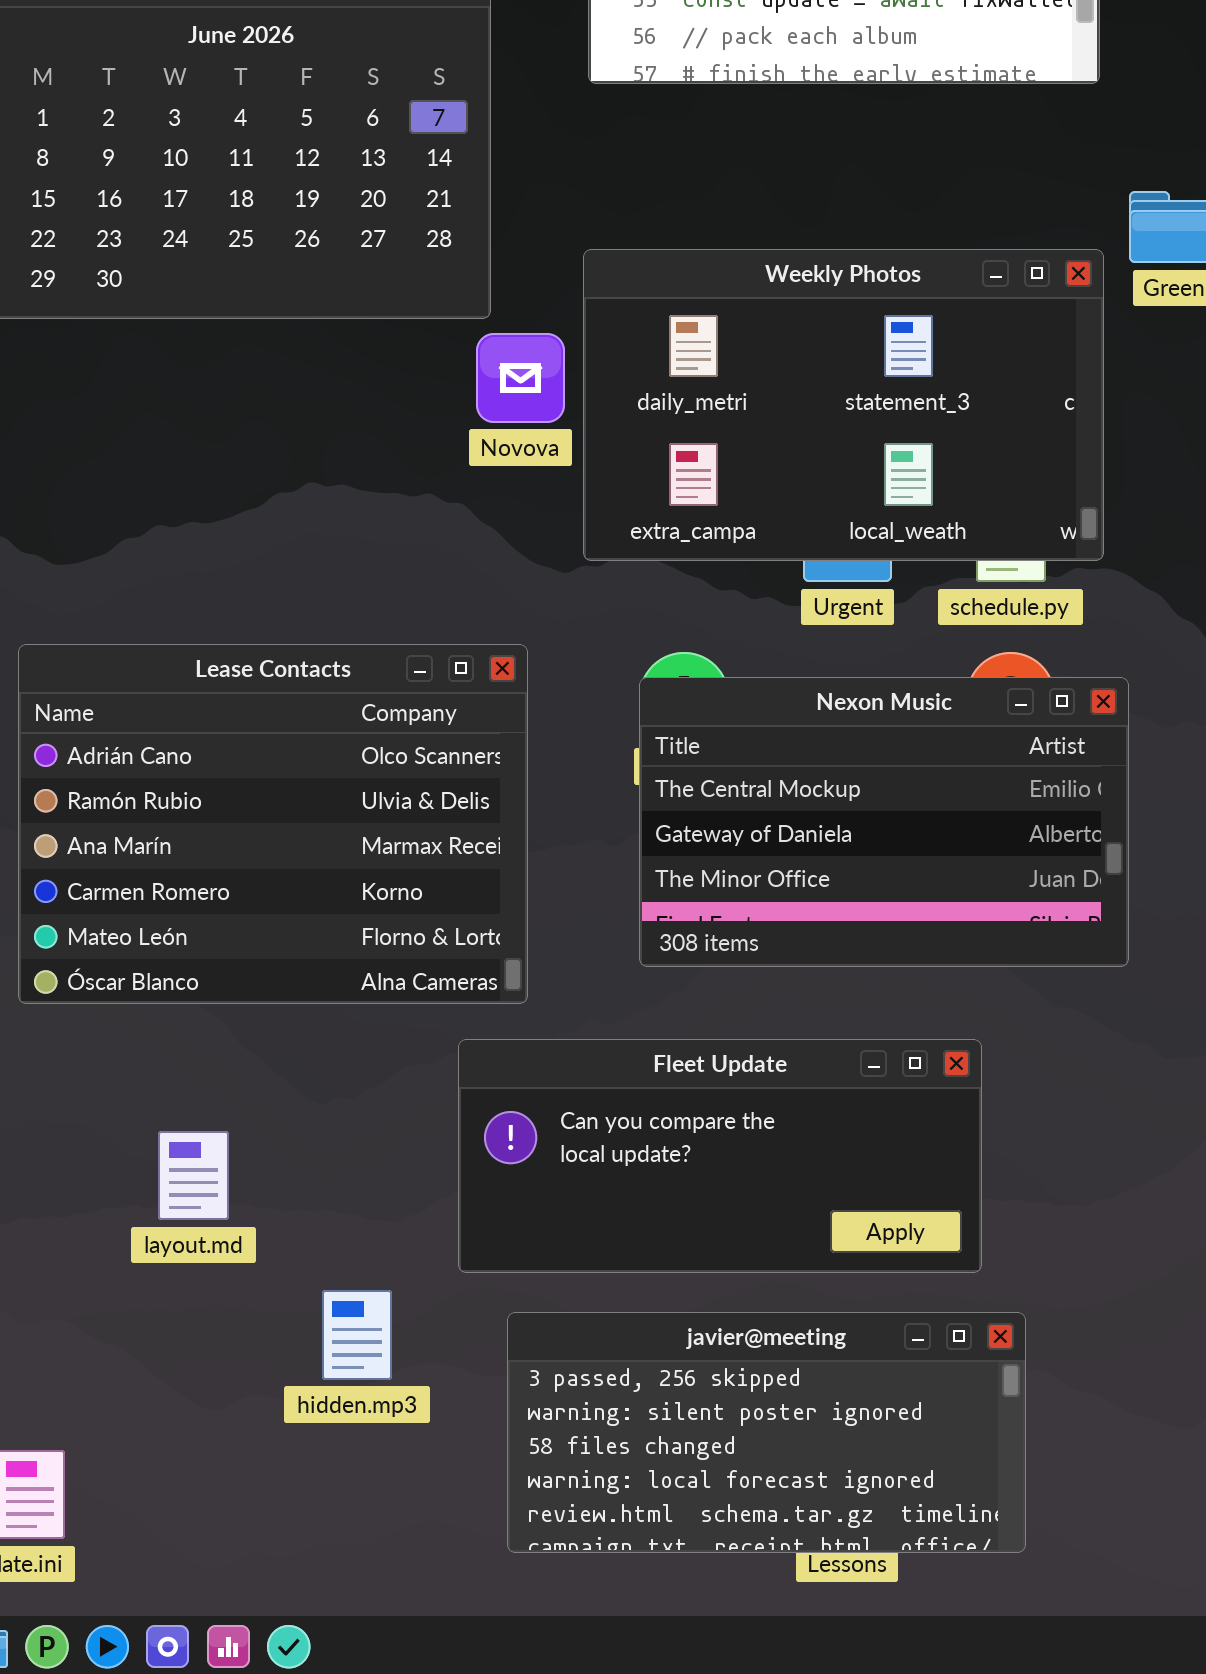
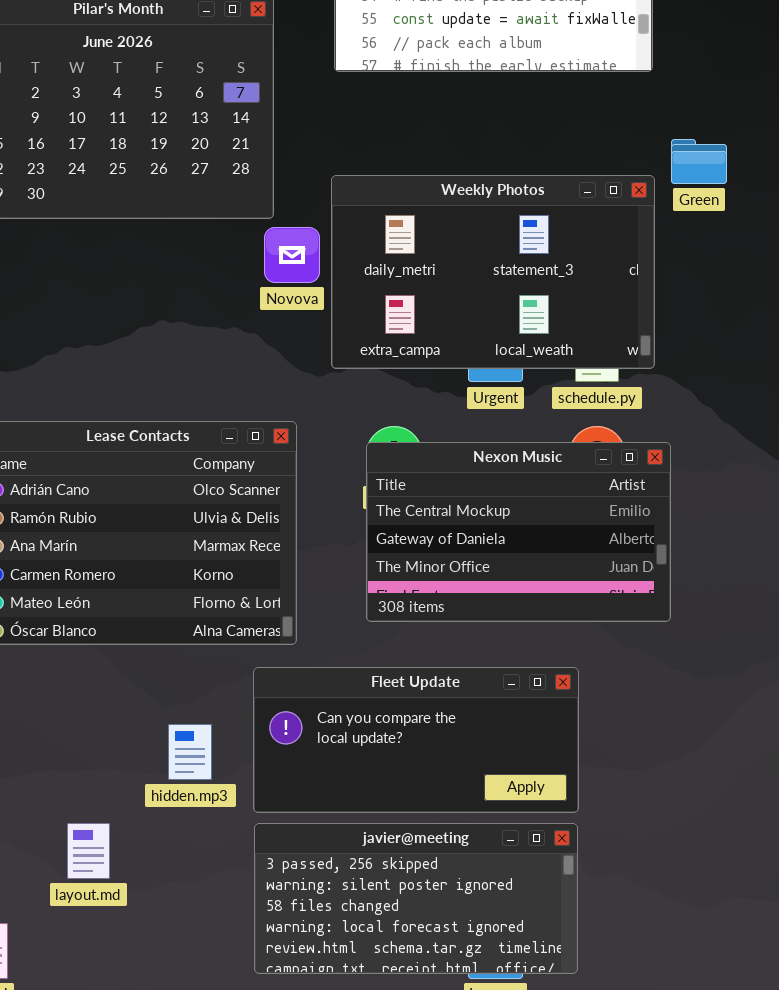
layout.md: [158,1131,229,1220] -> [67,823,110,879], moved
hidden.mp3: [322,1290,392,1380] -> [168,724,212,780], moved
javier@meeting: [507,1312,1026,1553] -> [254,823,578,974], moved

